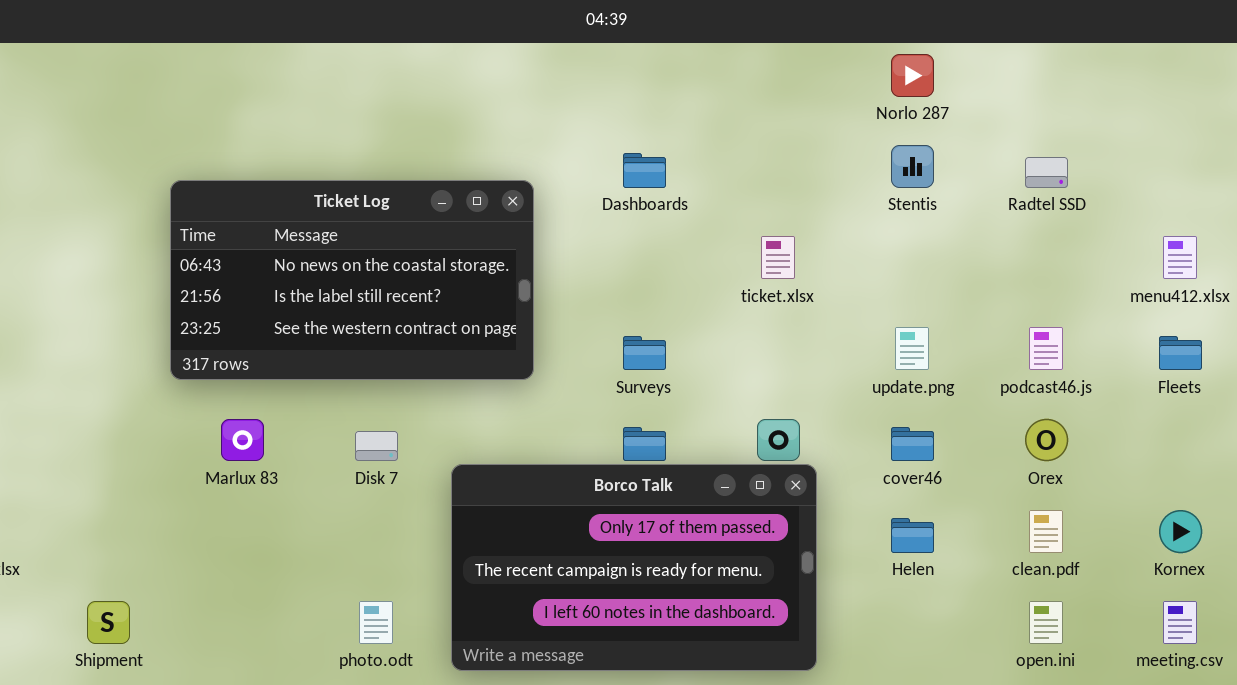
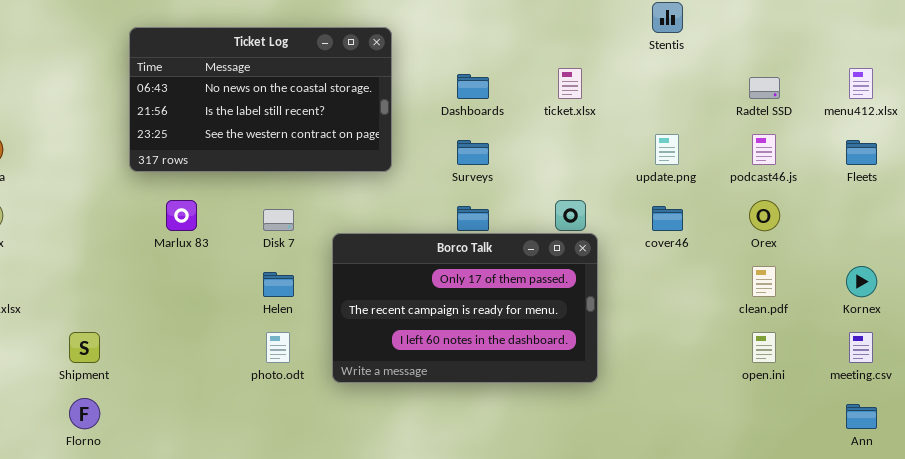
Dashboards: [623,153,666,188] -> [457,74,489,99], moved
Radtel SSD: [1025,157,1068,188] -> [749,77,780,99], moved
Helen: [891,518,934,553] -> [263,272,294,297], moved

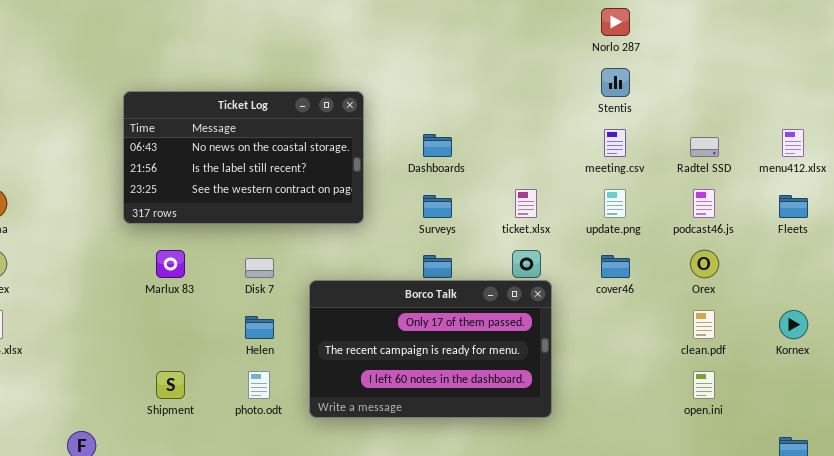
ticket.xlsx: [558,68,582,99] -> [515,189,537,218], moved
Shipment: [69,332,100,363] -> [156,371,185,399], moved
meeting.csv: [849,332,873,363] -> [604,129,626,157], moved

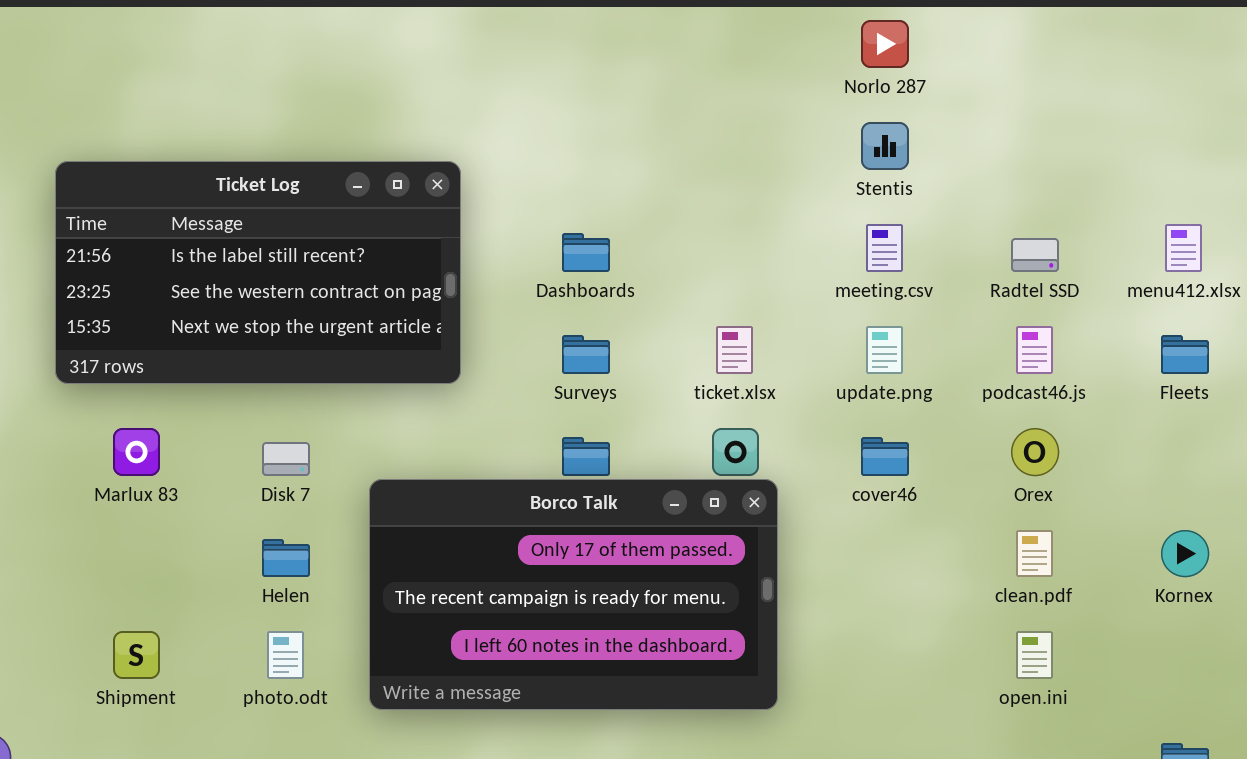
Ticket Log: [123,91,364,224] -> [55,161,461,384], scrolled down 1 row

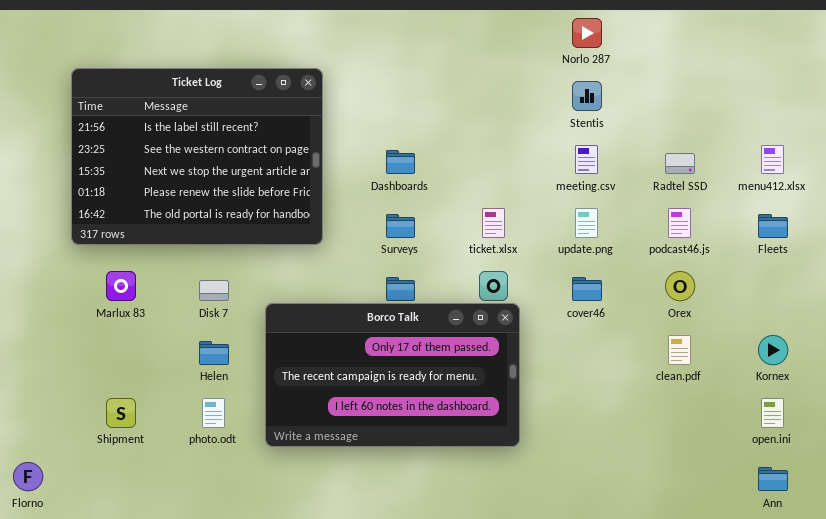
Ticket Log: [55,161,461,384] -> [71,68,323,245], resized
open.ini: [1016,631,1053,679] -> [761,398,784,428], moved

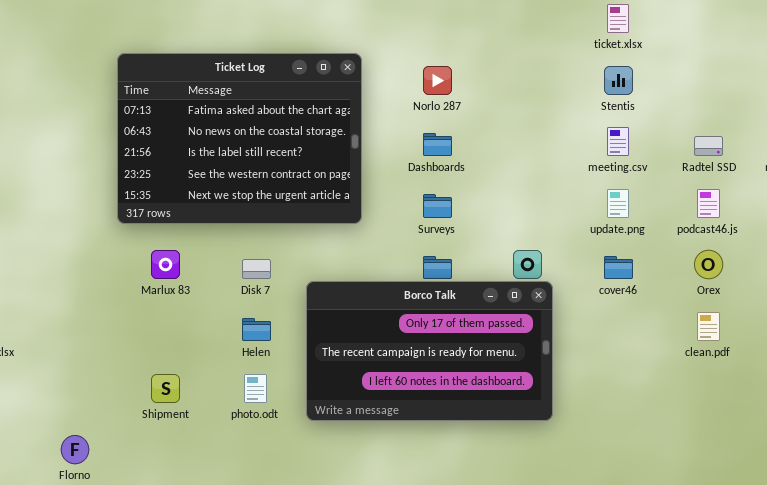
Norlo 287: [572,18,602,48] -> [423,66,452,95], moved
Ticket Log: [71,68,323,245] -> [117,53,362,224], scrolled up 2 rows
ticket.xlsx: [482,208,505,238] -> [607,4,629,33], moved

